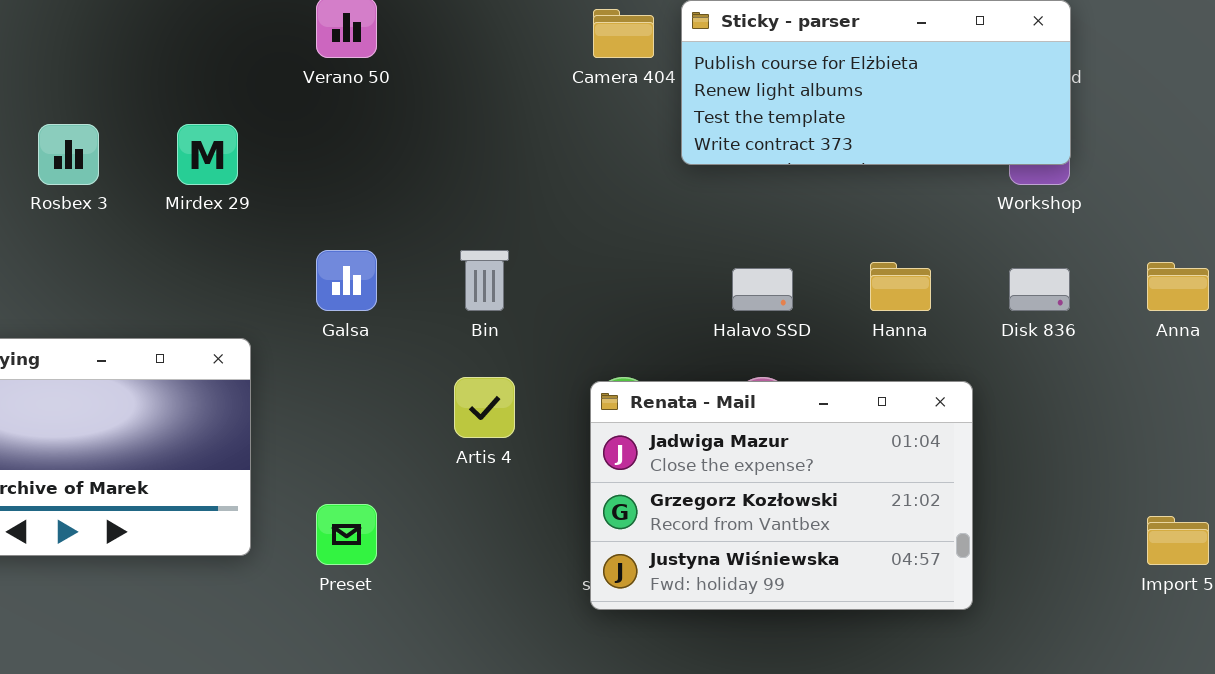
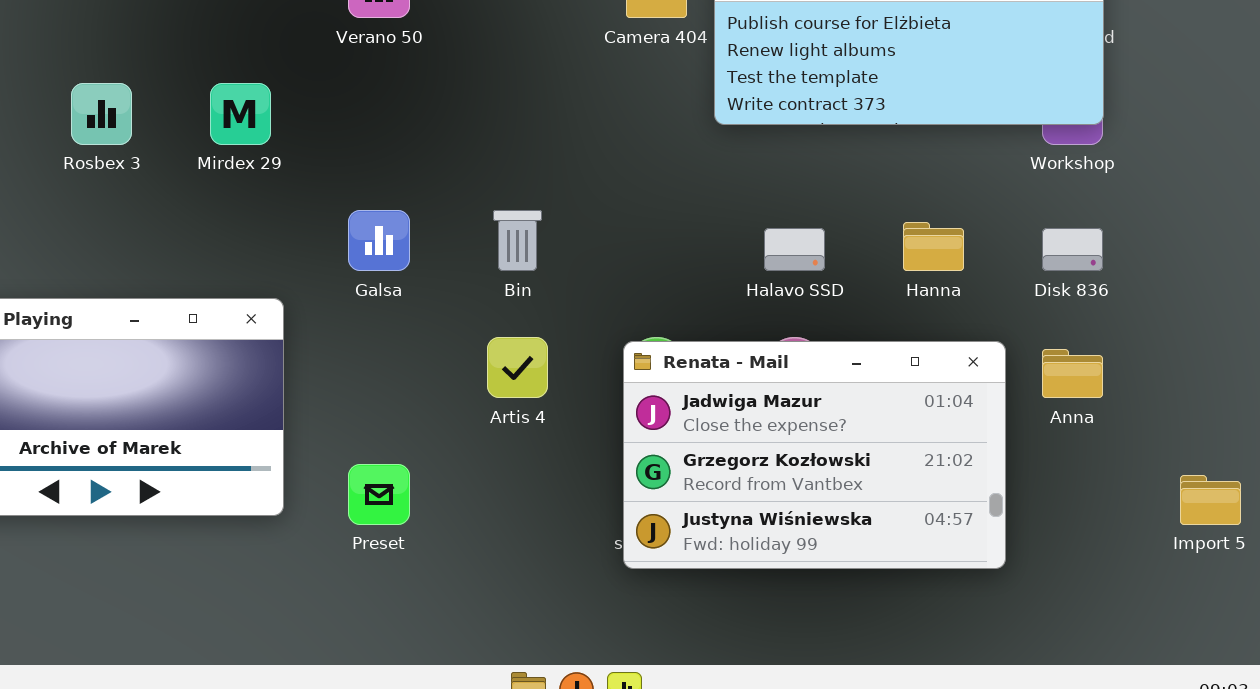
Anna: [1147,262,1209,311] -> [1042,349,1103,398], moved

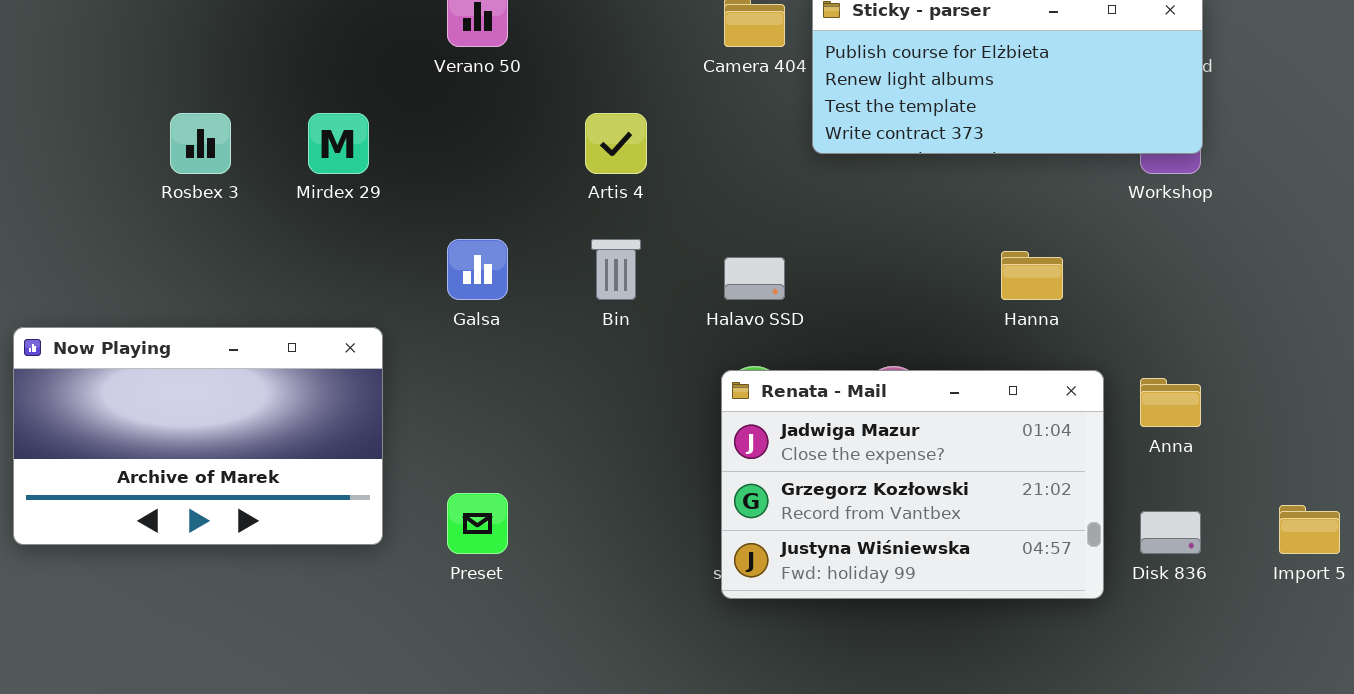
Halavo SSD: [764,228,825,271] -> [724,257,785,300], moved
Disk 836: [1042,228,1103,271] -> [1140,511,1201,554], moved
Artis 4: [487,337,548,398] -> [585,113,647,174], moved

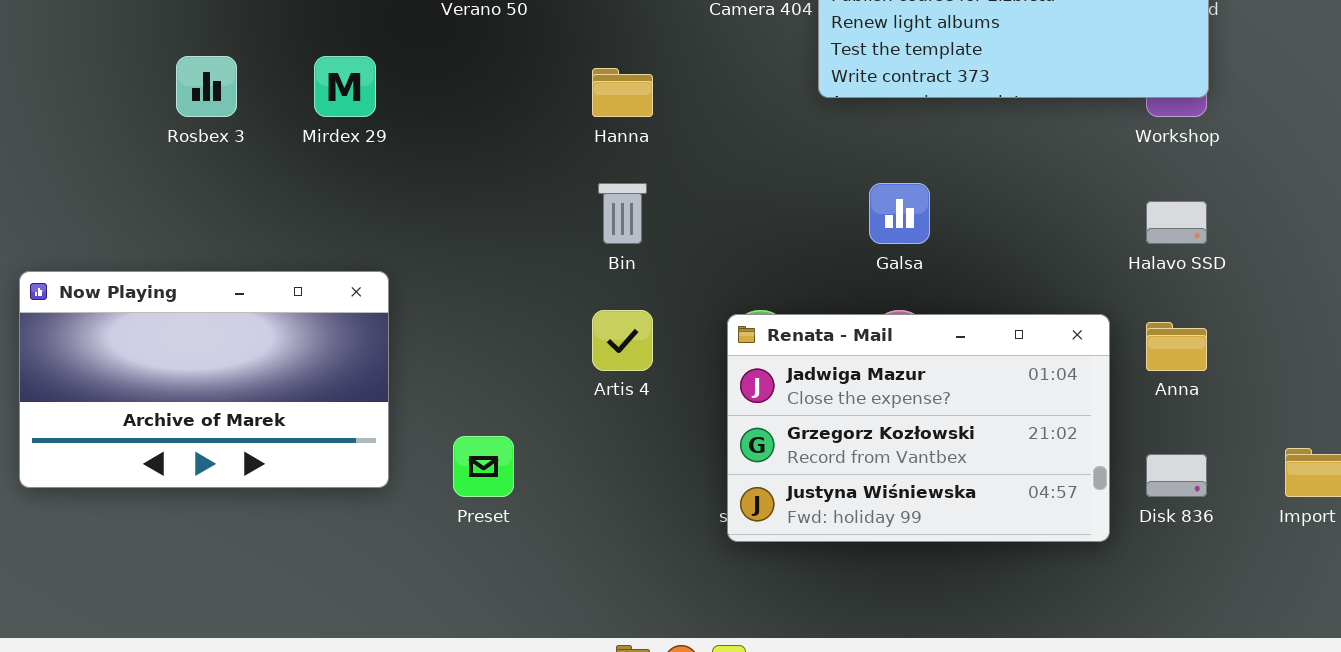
Artis 4: [585,113,647,174] -> [592,310,653,371], moved
Galsa: [447,239,508,300] -> [869,183,930,244], moved
Hanna: [1001,251,1063,300] -> [592,68,653,117], moved
Halavo SSD: [724,257,785,300] -> [1146,201,1207,244], moved

